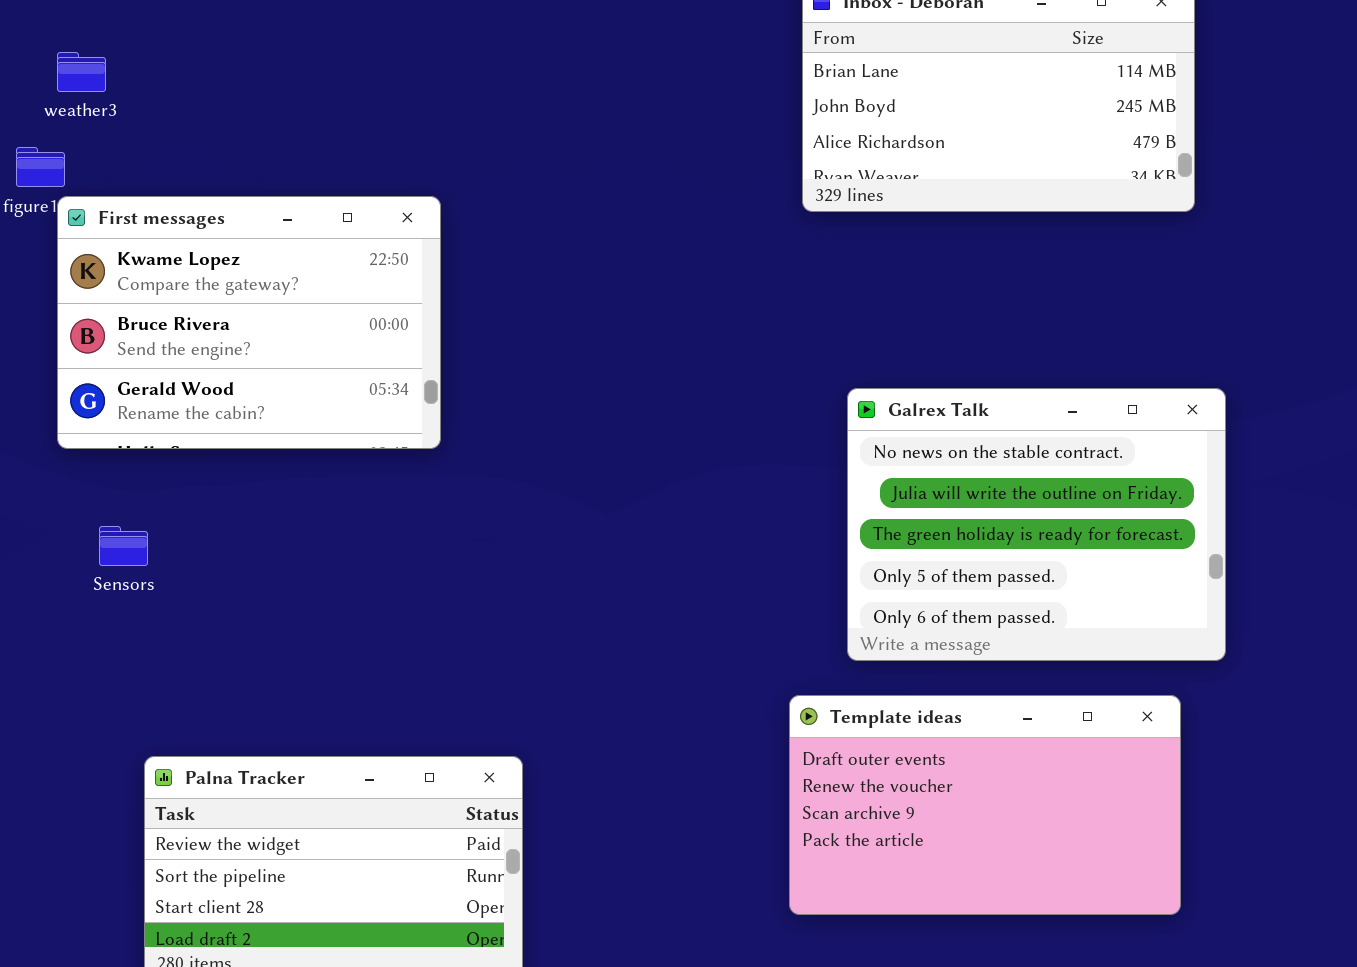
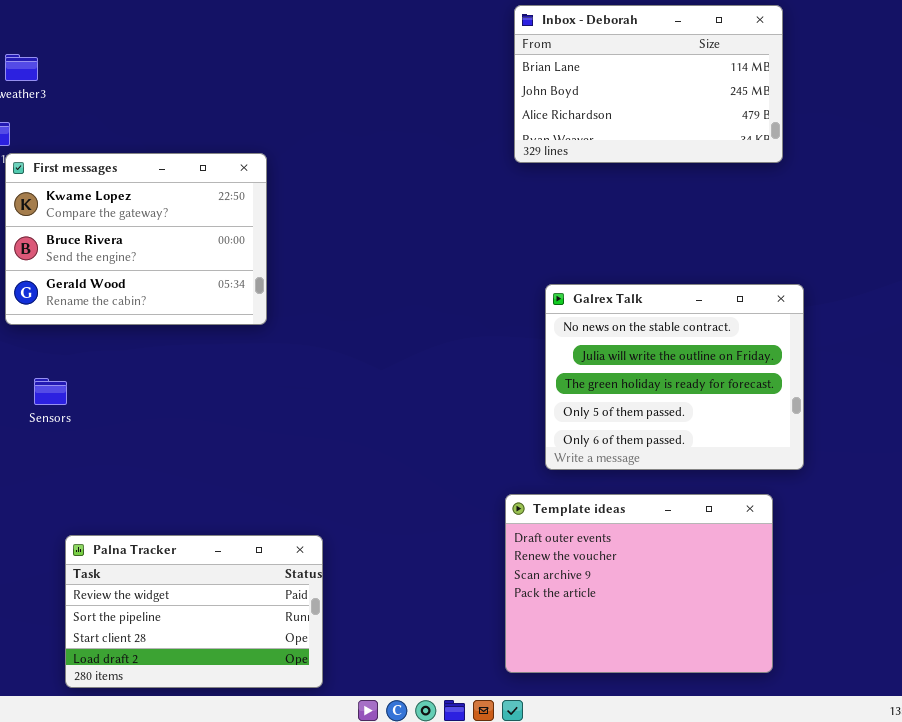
Template ideas: [789,695,1181,915] -> [505,494,773,673], resized

